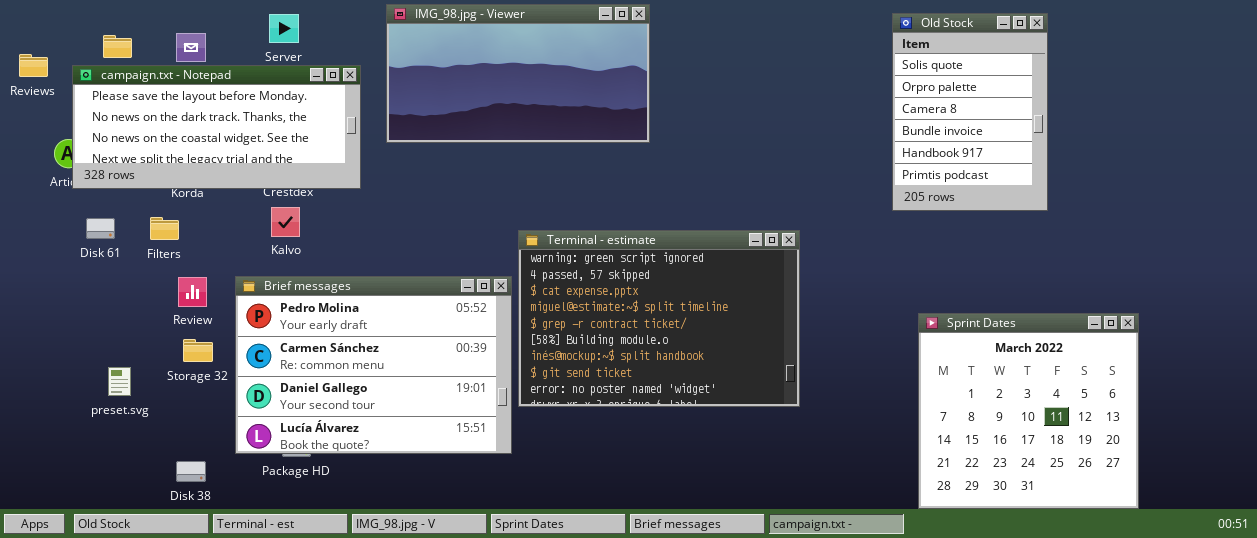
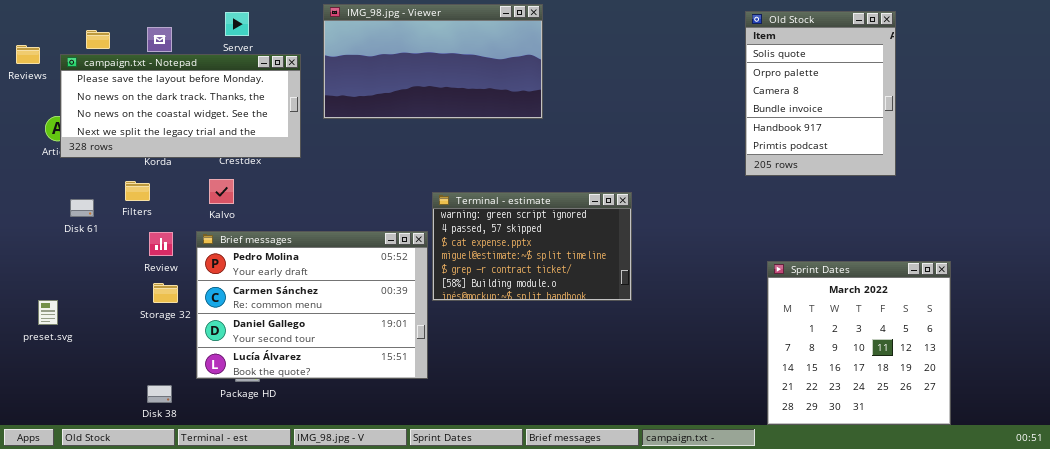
Old Stock: [892,13,1048,211] -> [745,11,896,176], resized
Kalvo: [271,207,300,237] -> [209,179,234,204], moved
Disk 61: [86,218,115,239] -> [70,199,94,217], moved
Terminal - estimate: [518,230,800,407] -> [432,192,632,301], resized
preset.svg: [108,367,131,396] -> [38,300,58,325], moved

